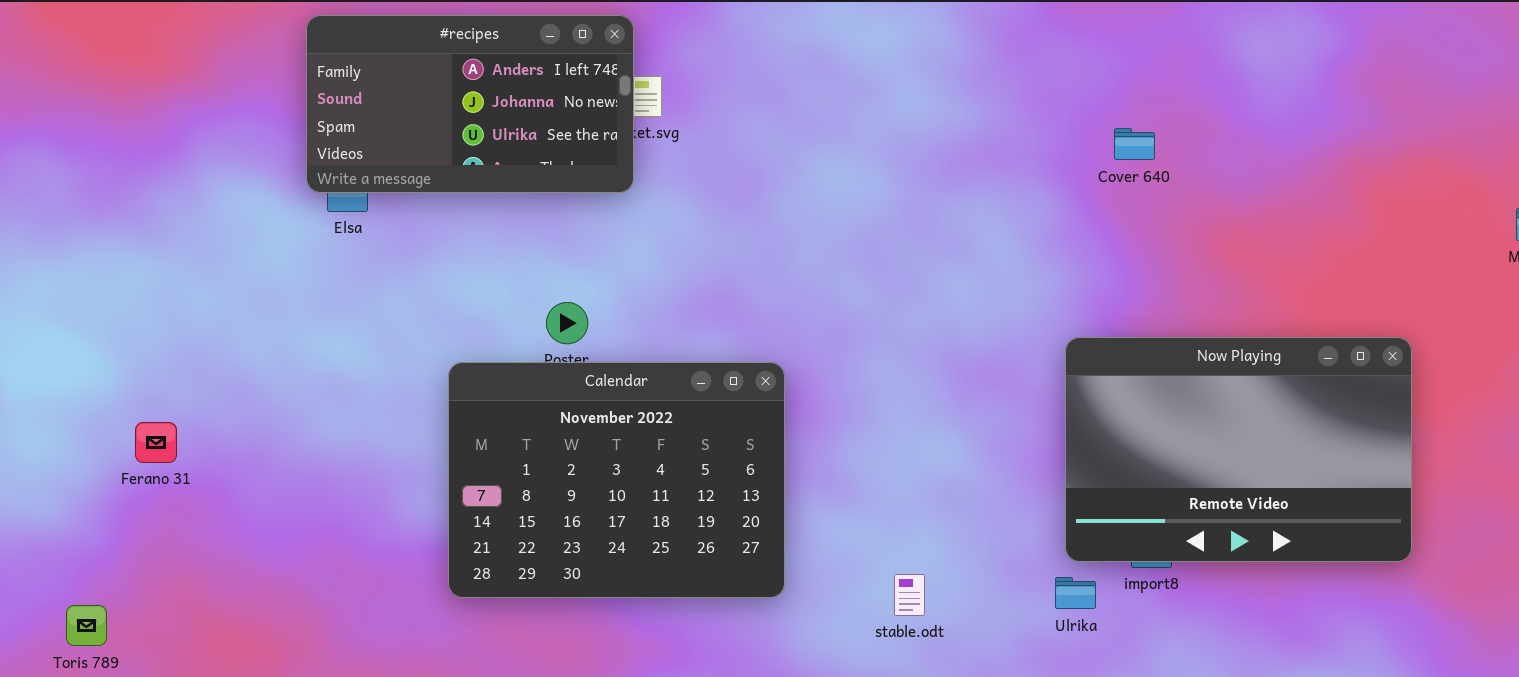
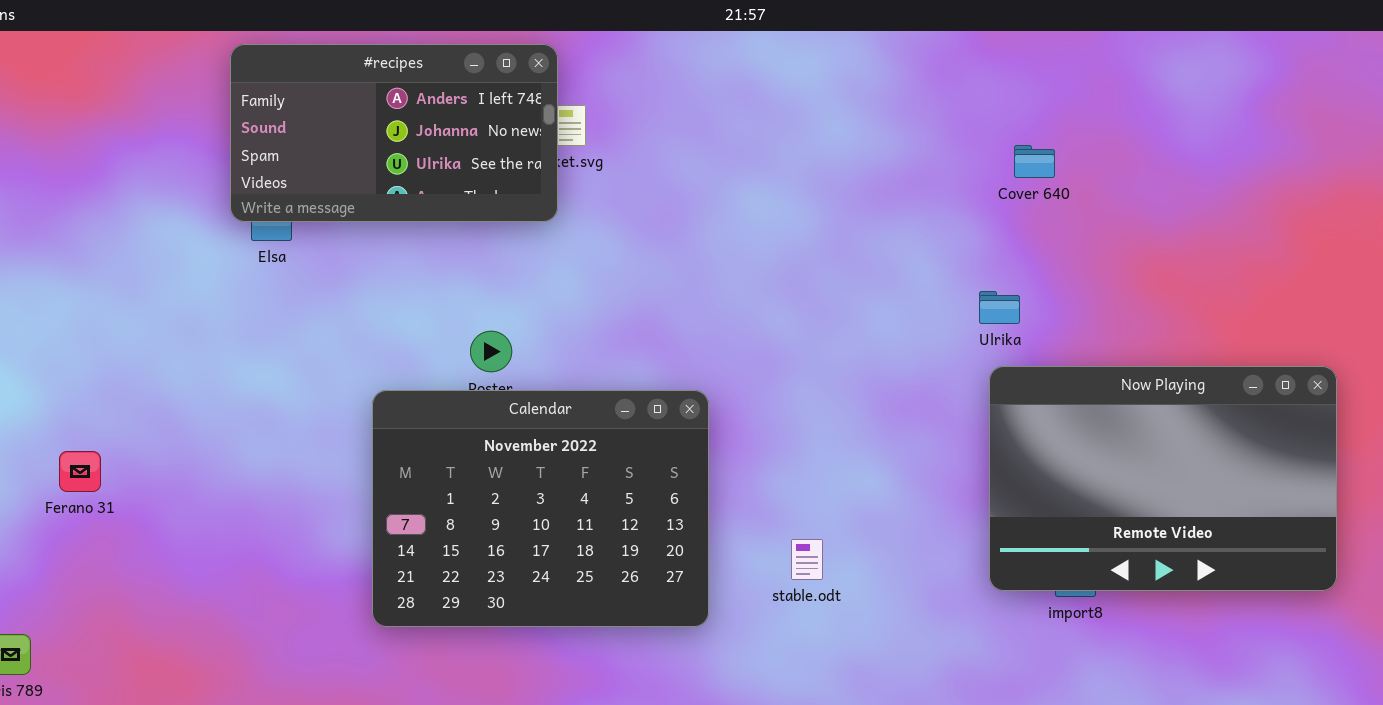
Cover 640: [1114,128,1155,160] -> [1014,145,1055,178], moved
stable.odt: [894,574,925,616] -> [791,539,823,580], moved
Ulrika: [1055,577,1096,609] -> [979,291,1020,324], moved

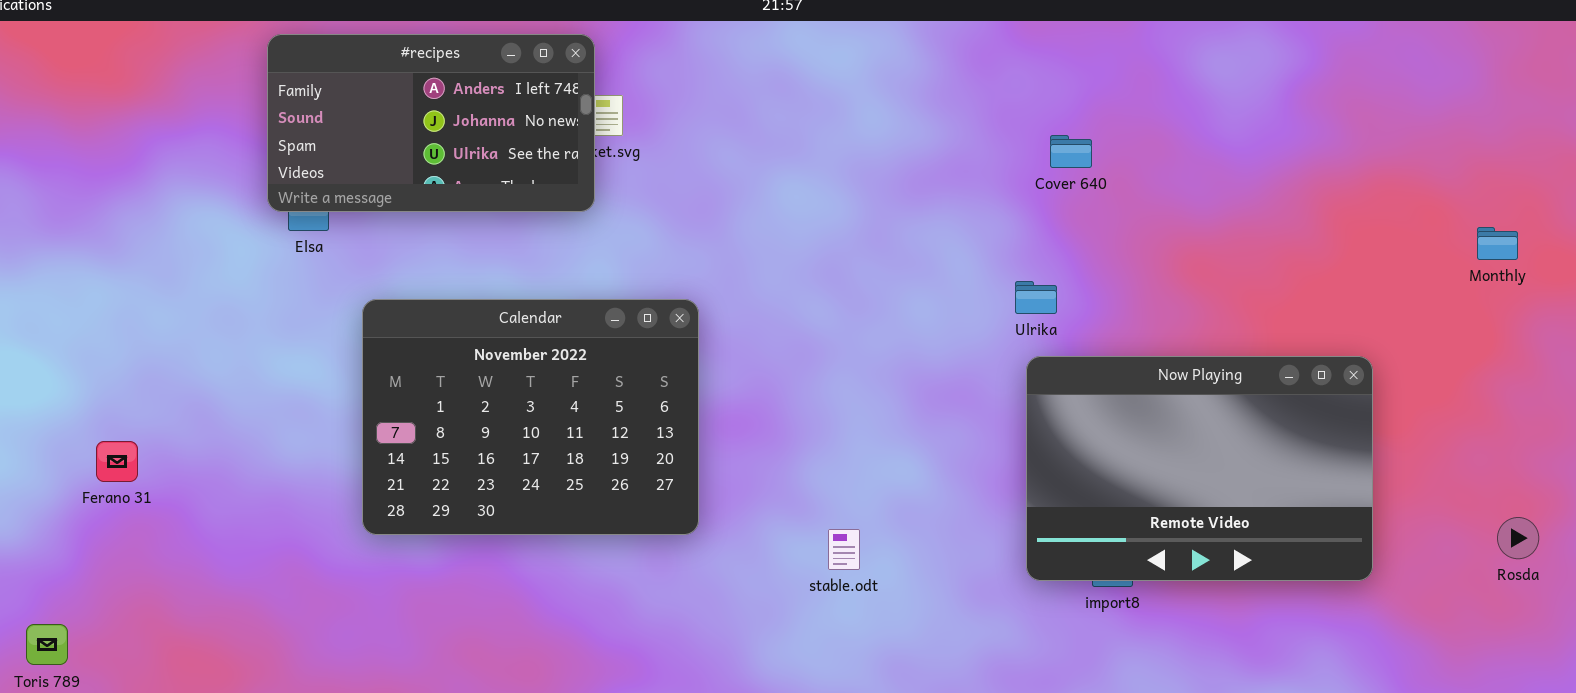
Calendar: [372,390,709,627] -> [362,299,699,535], moved

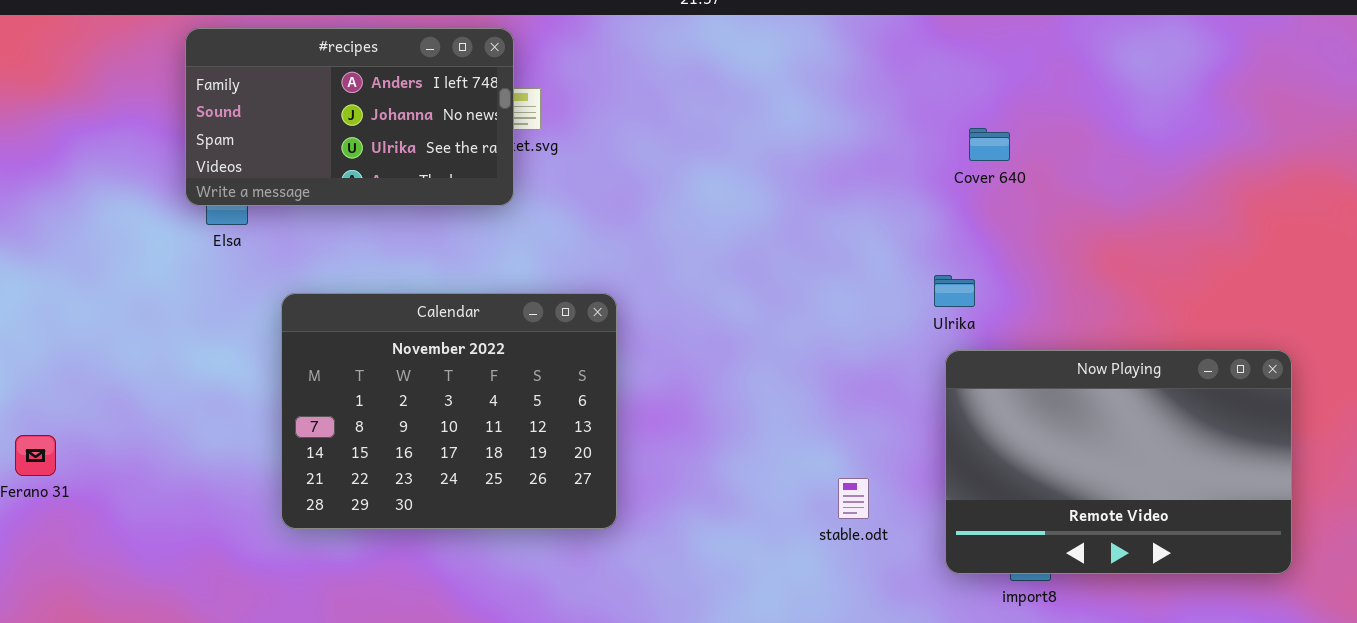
stable.odt: [828,529,860,570] -> [838,478,869,519], moved

